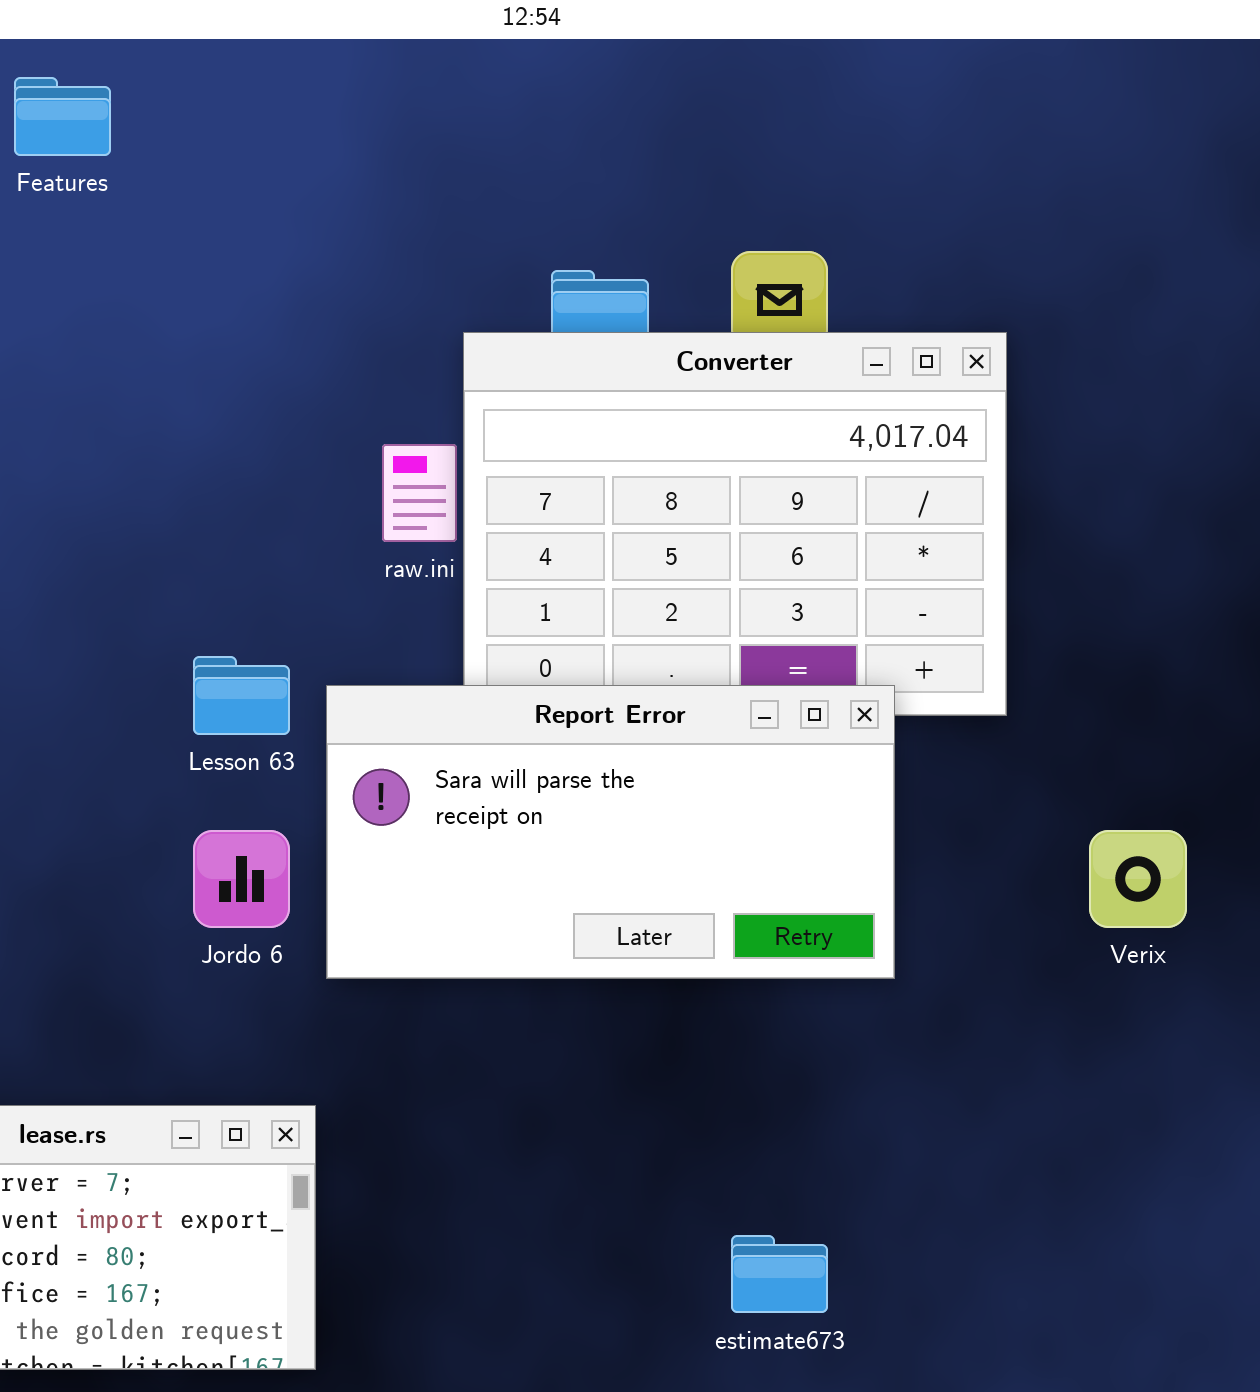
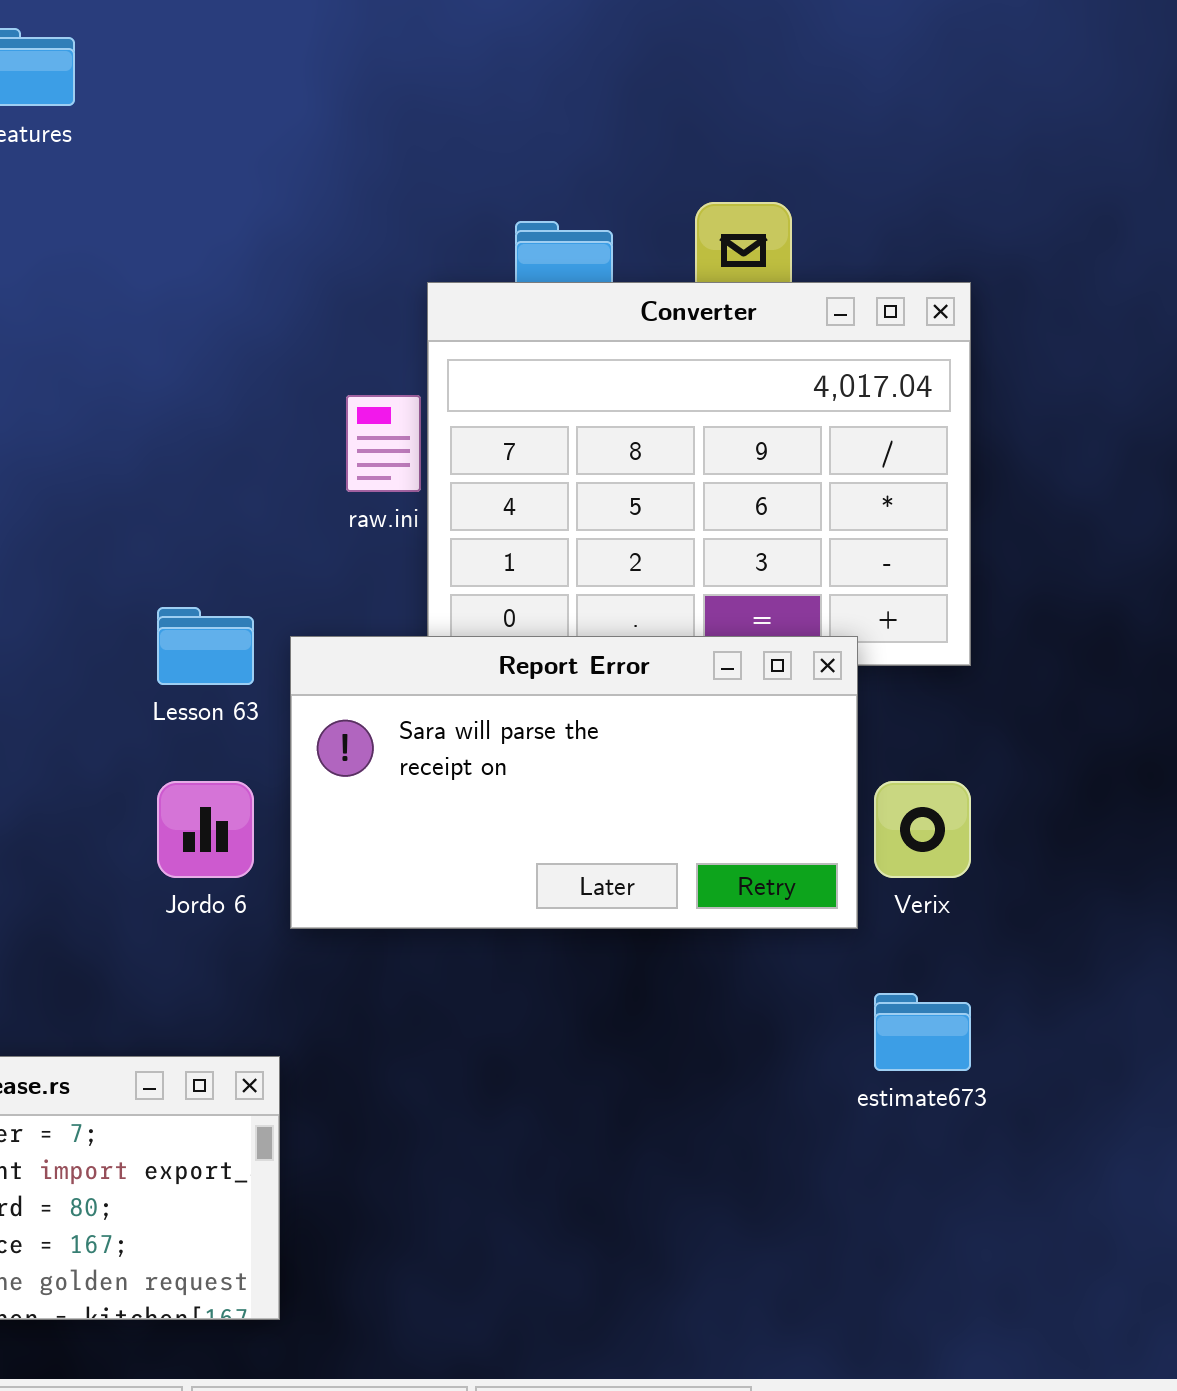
Verix: [1089,830,1187,928] -> [874,781,971,878], moved
estimate673: [731,1235,828,1313] -> [874,993,971,1071], moved

